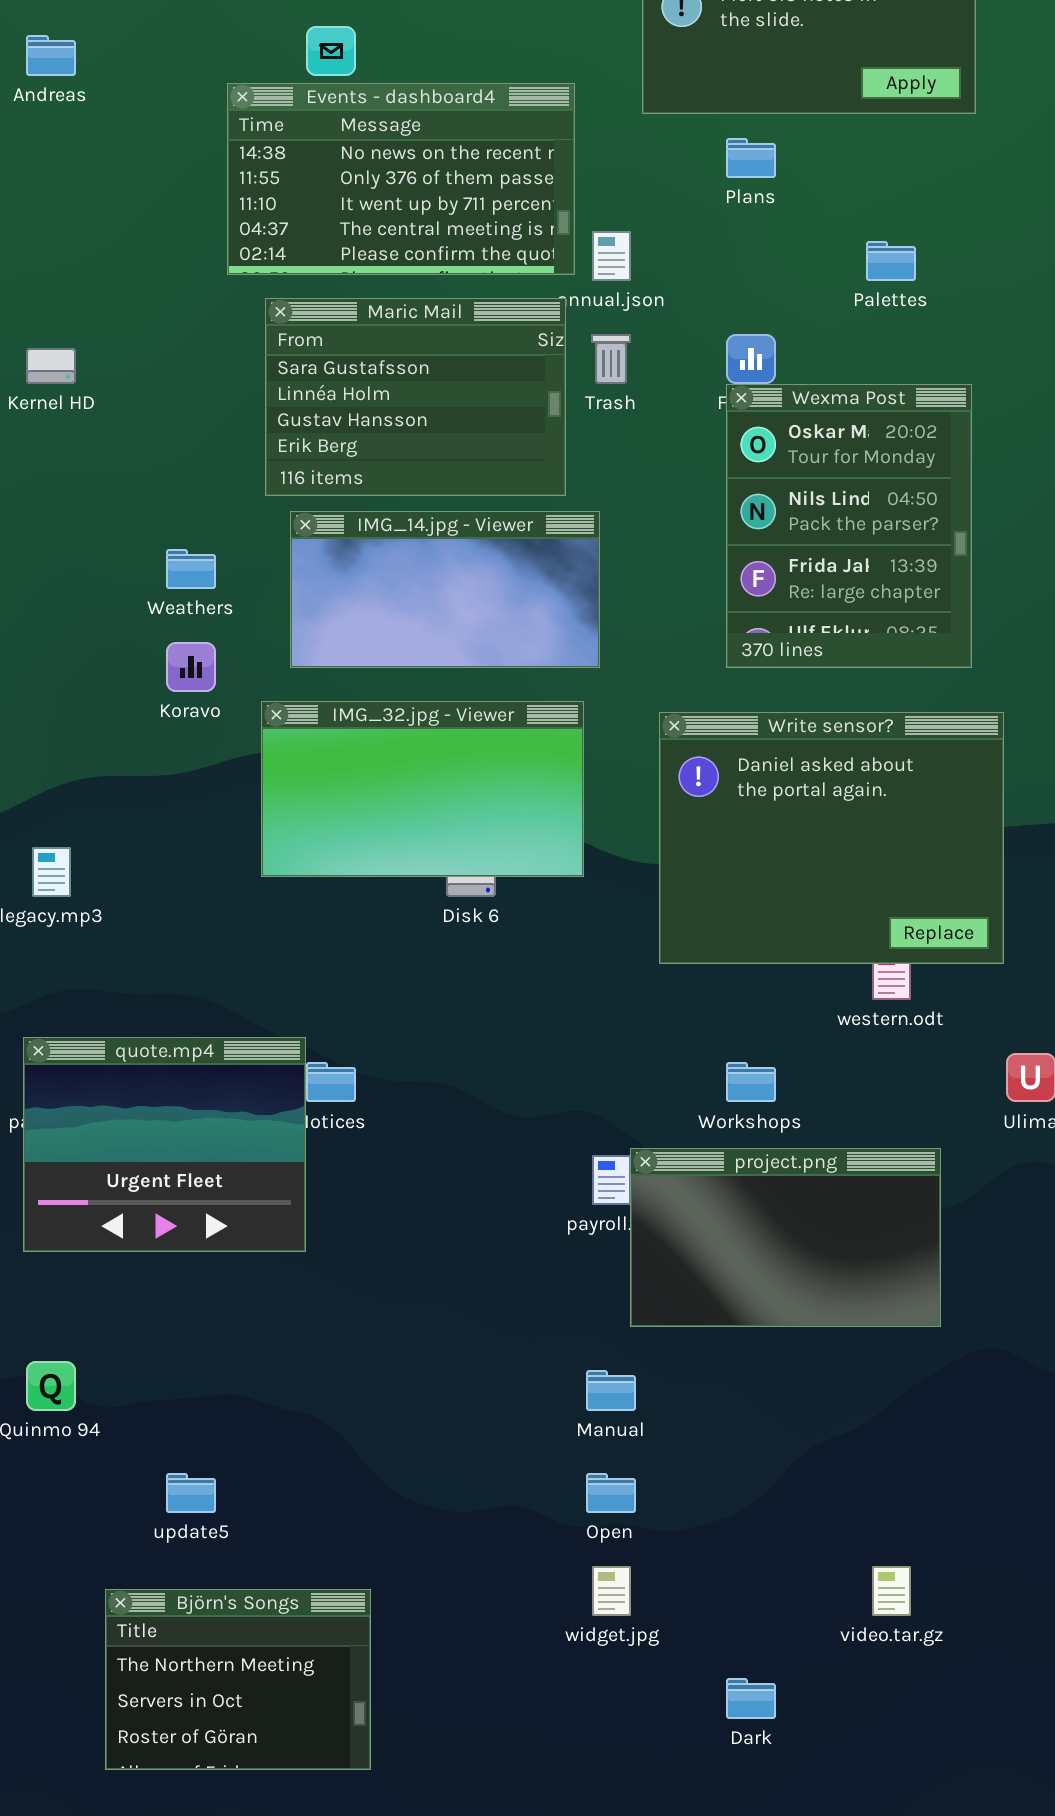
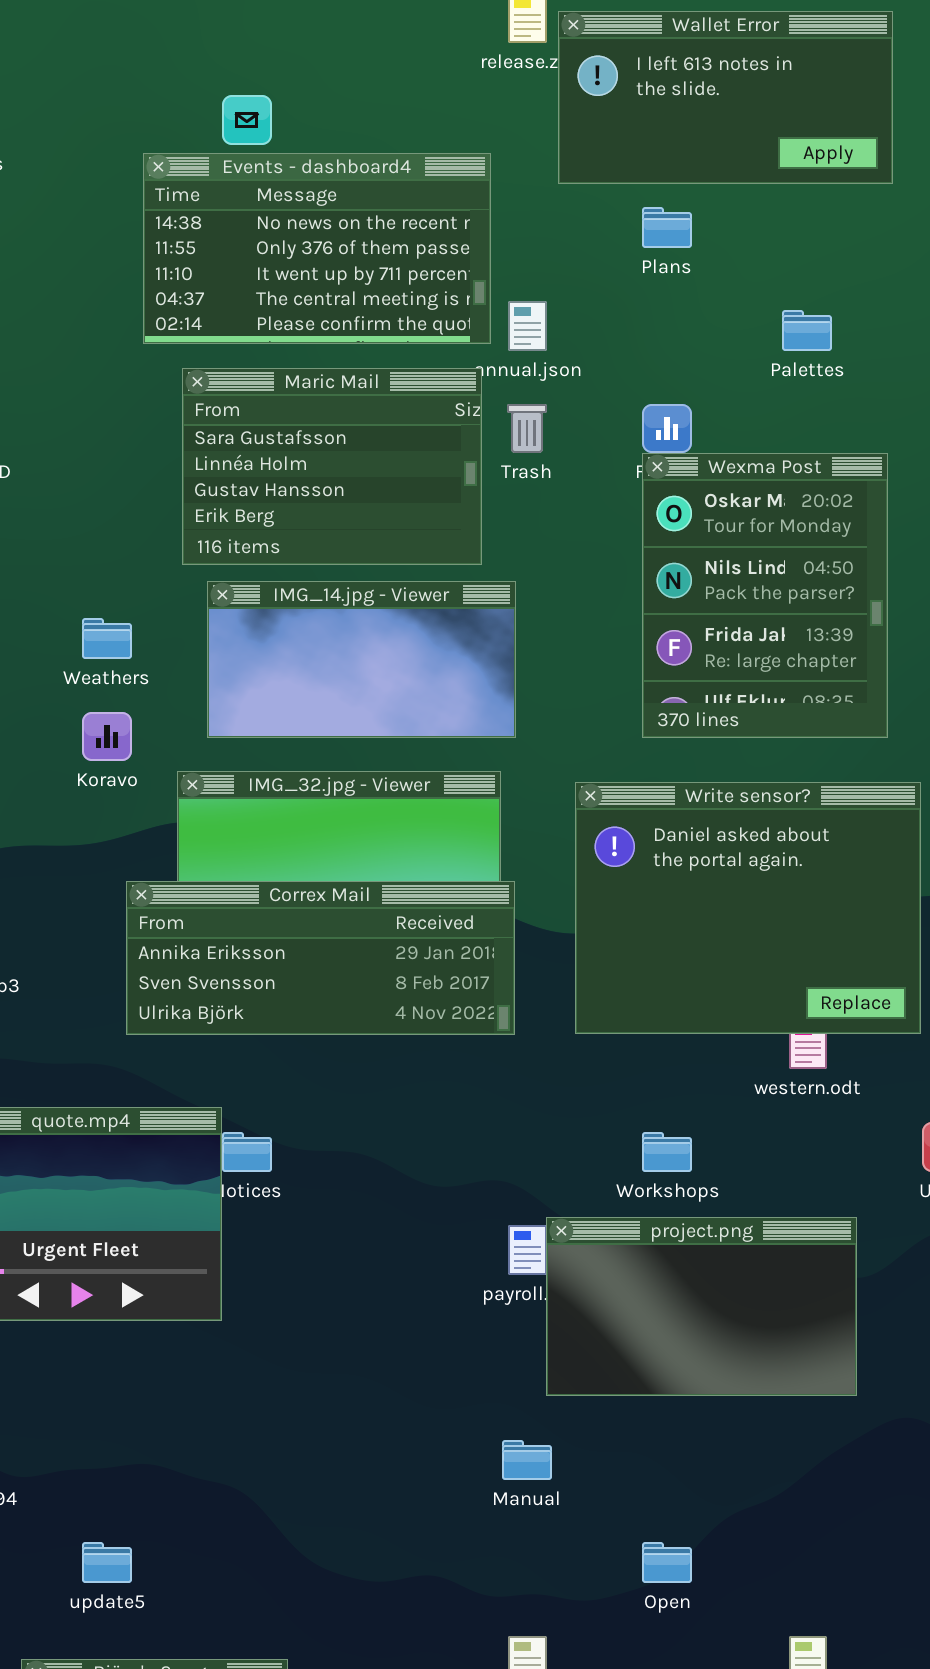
Correx Mail: none -> [126,881,515,1035], opened
Open: [586,1473,636,1513] -> [642,1542,692,1583], moved

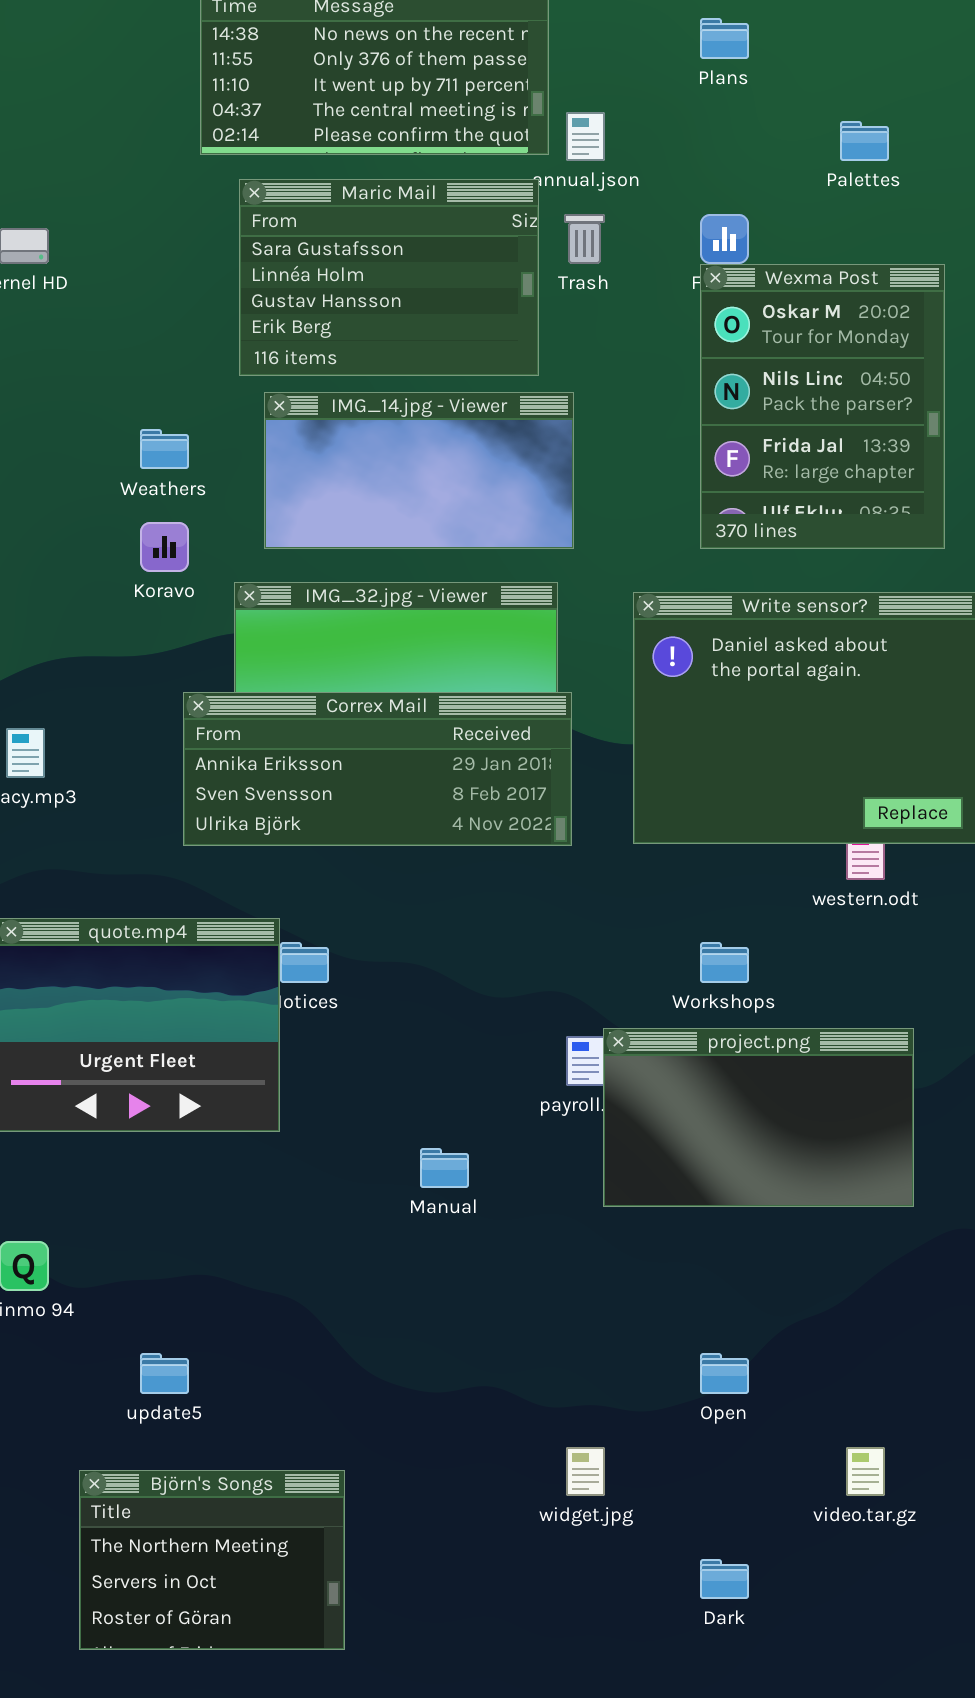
Manual: [502,1440,552,1480] -> [420,1148,469,1188], moved

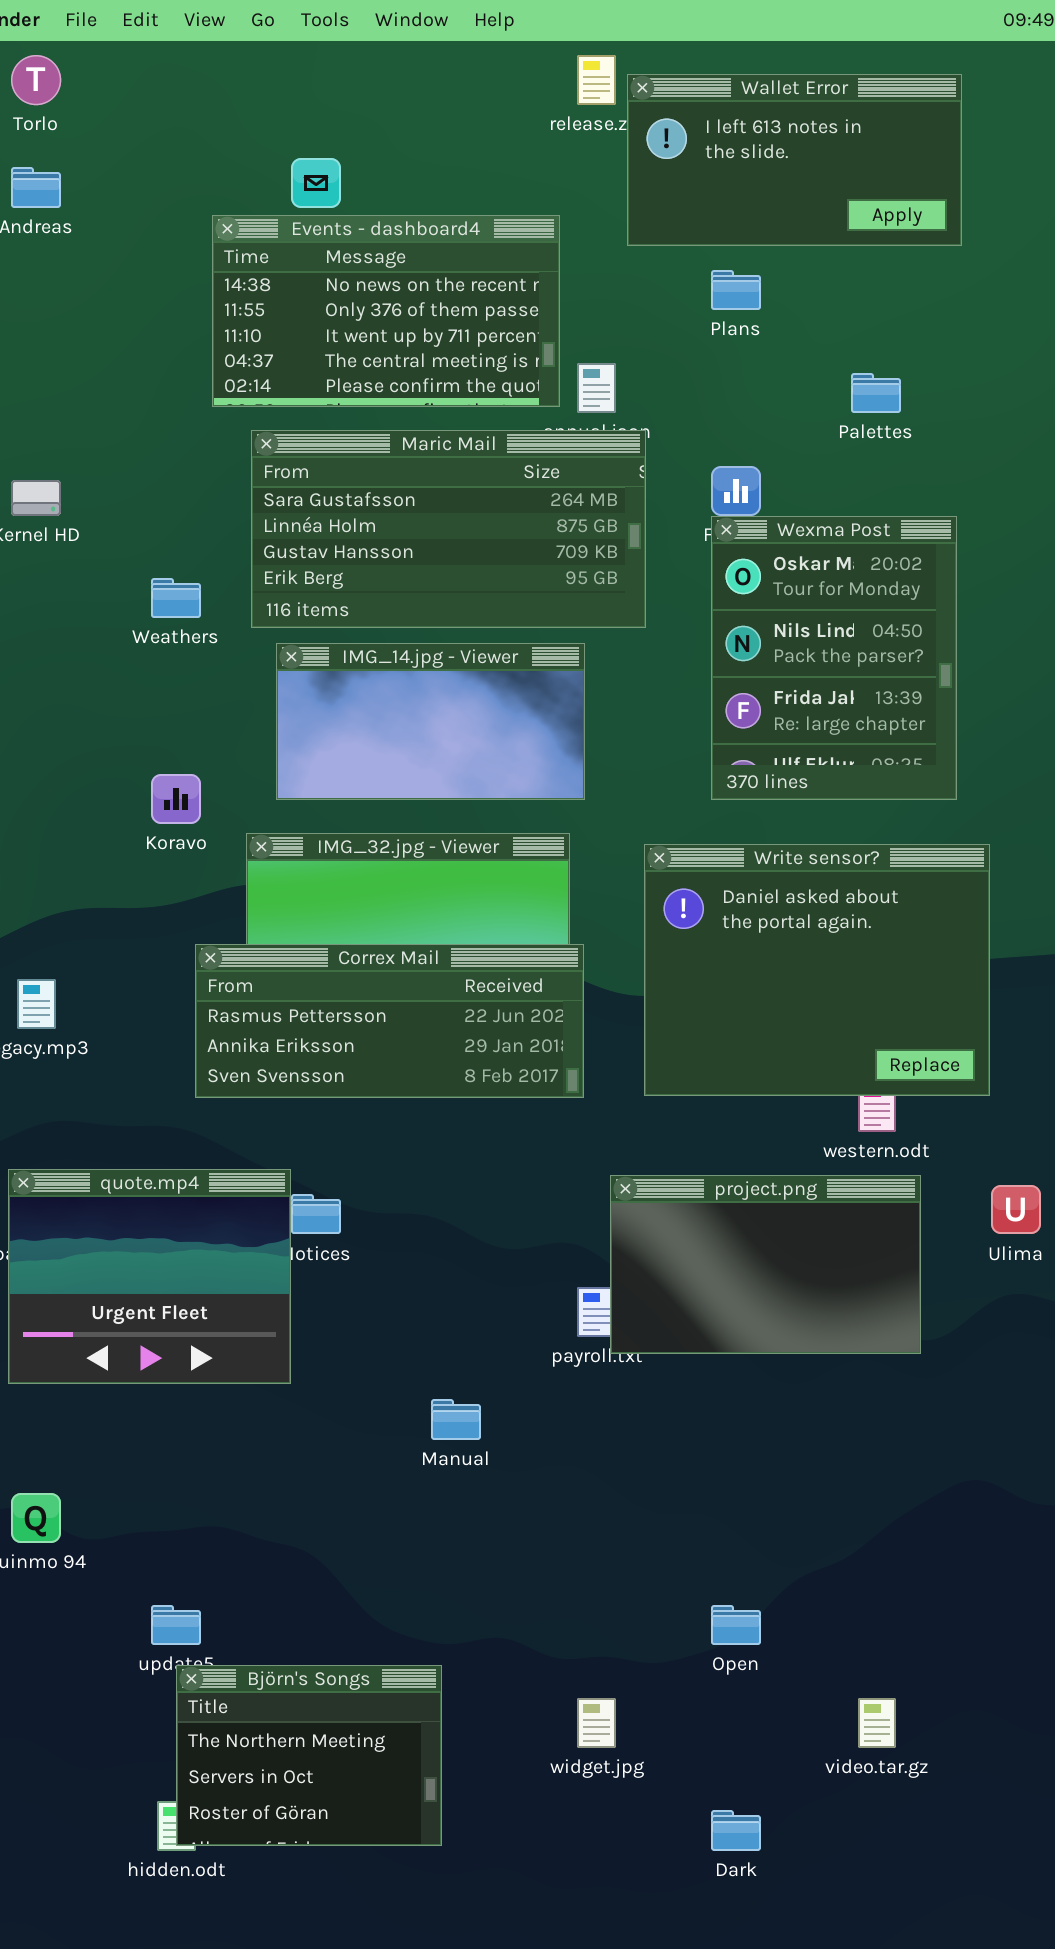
Maric Mail: [239,179,539,376] -> [251,430,646,628], resized
Weathers: [140,429,189,469] -> [151,578,201,618], moved
Correx Mail: [183,692,572,846] -> [195,944,584,1098], scrolled up 1 row
project.png: [603,1028,914,1207] -> [610,1175,921,1354], moved
Björn's Songs: [79,1470,345,1650] -> [176,1665,442,1846], moved

